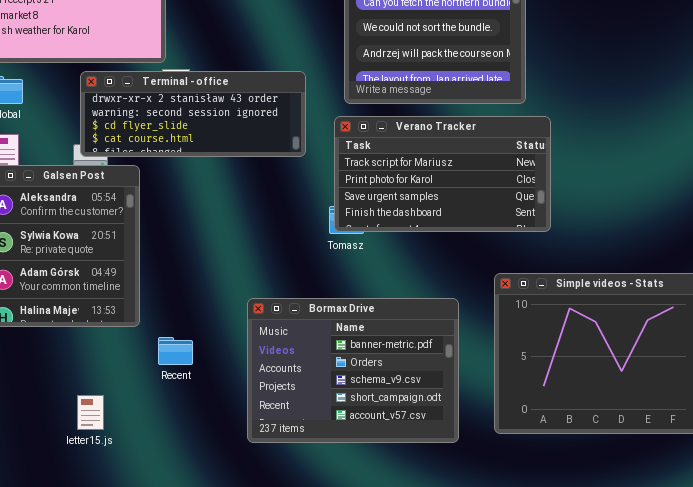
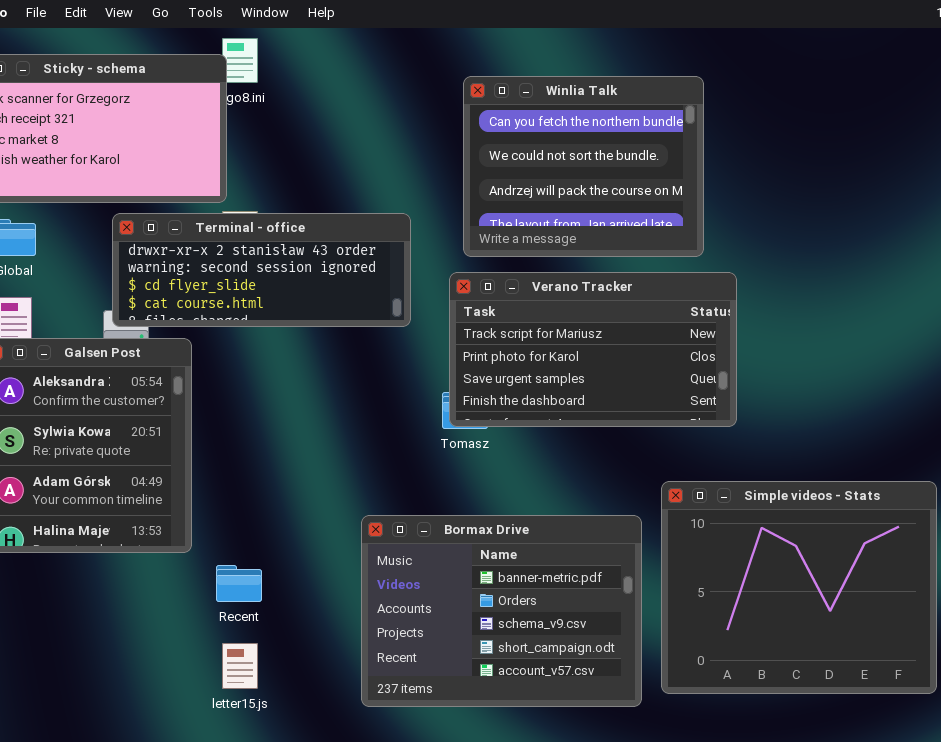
Bormax Drive: [247,298,459,443] -> [361,515,642,707], moved
letter15.js: [77,395,104,430] -> [222,643,258,689], moved

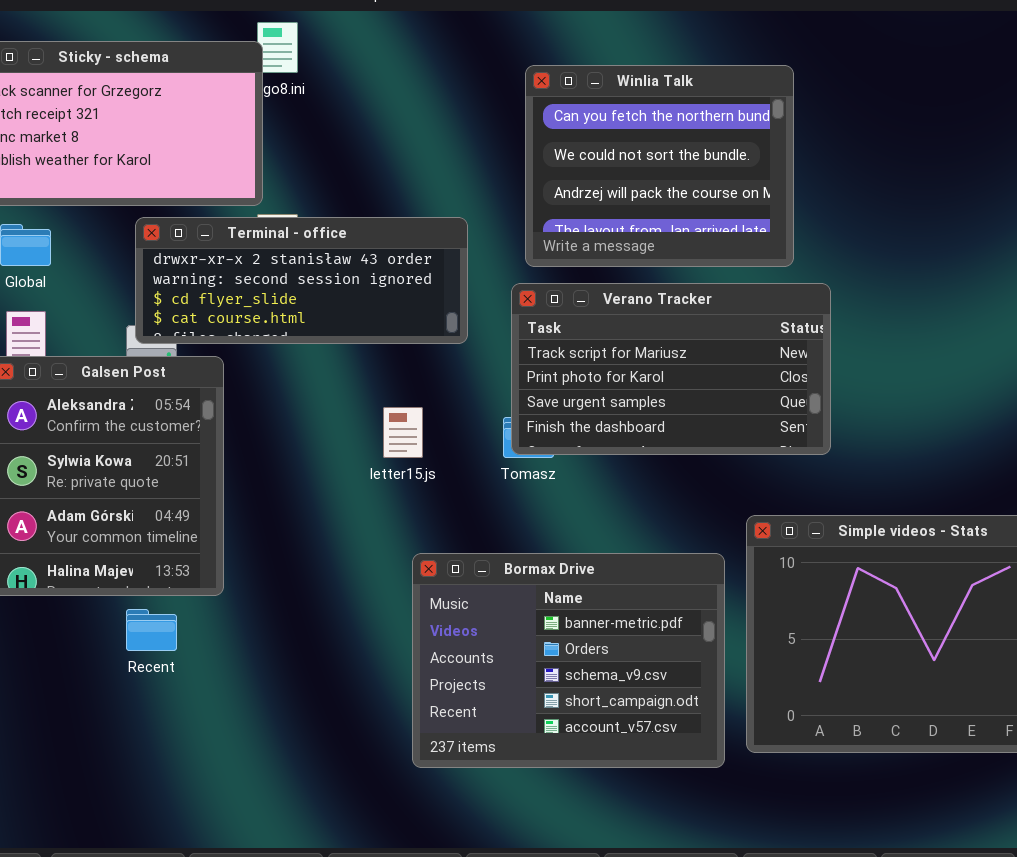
Recent: [216,565,262,602] -> [126,609,177,651], moved
letter15.js: [222,643,258,689] -> [383,407,423,458], moved

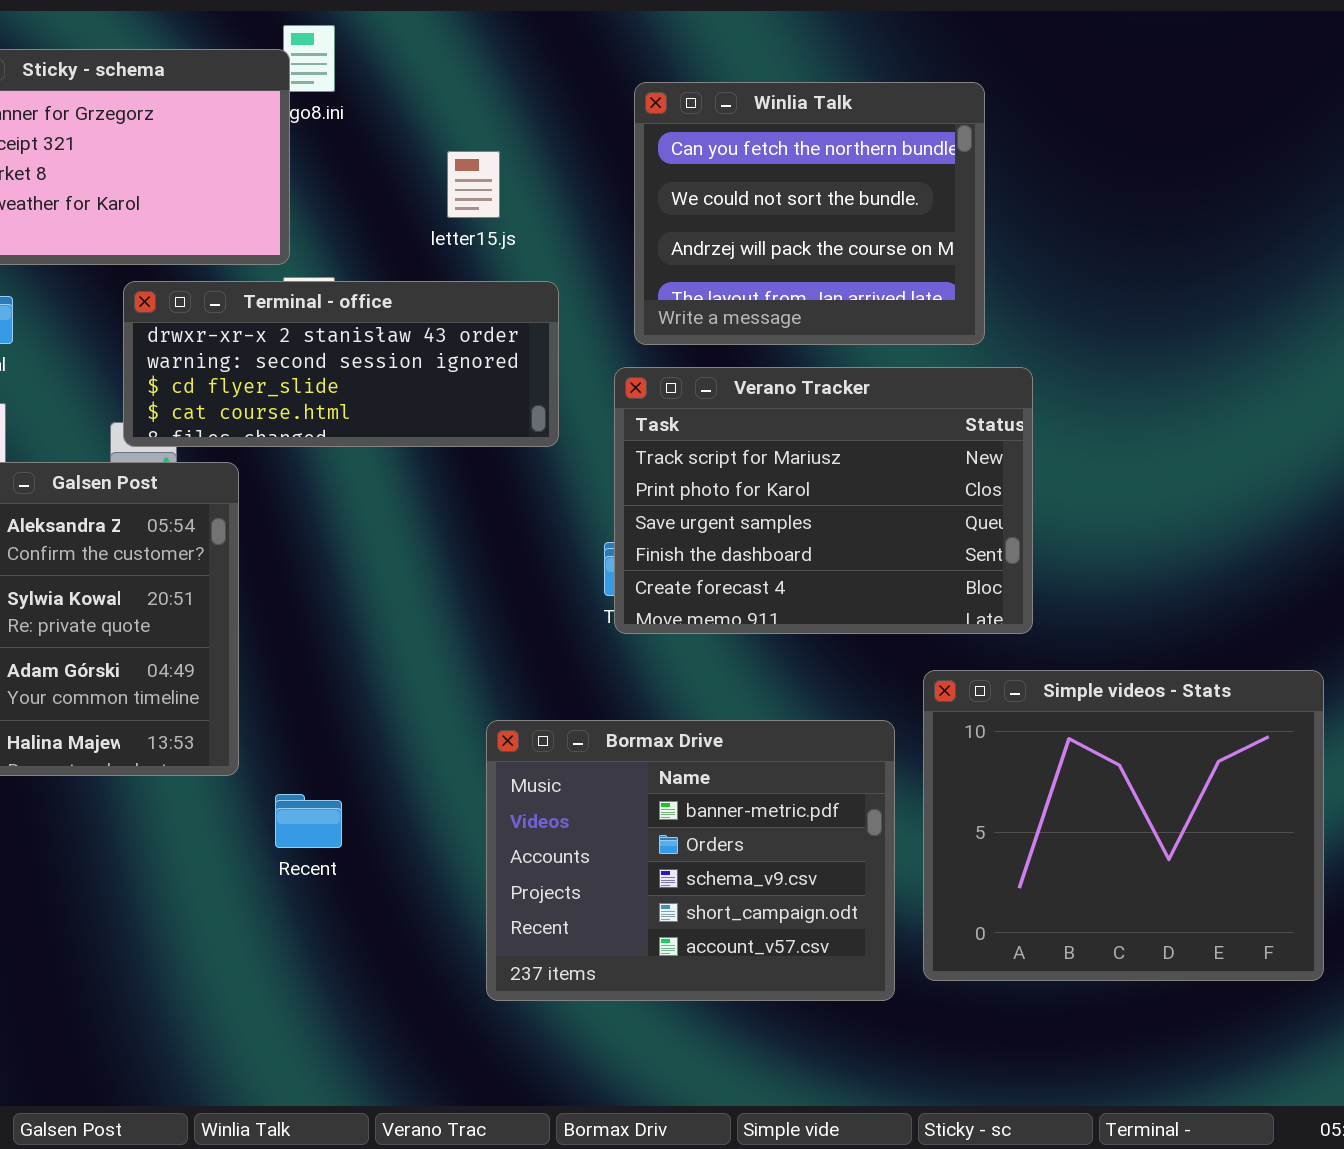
Verano Tracker: [511,283,831,455] -> [614,367,1033,634], resized
letter15.js: [383,407,423,458] -> [447,151,500,218], moved
Recent: [126,609,177,651] -> [275,794,342,848], moved

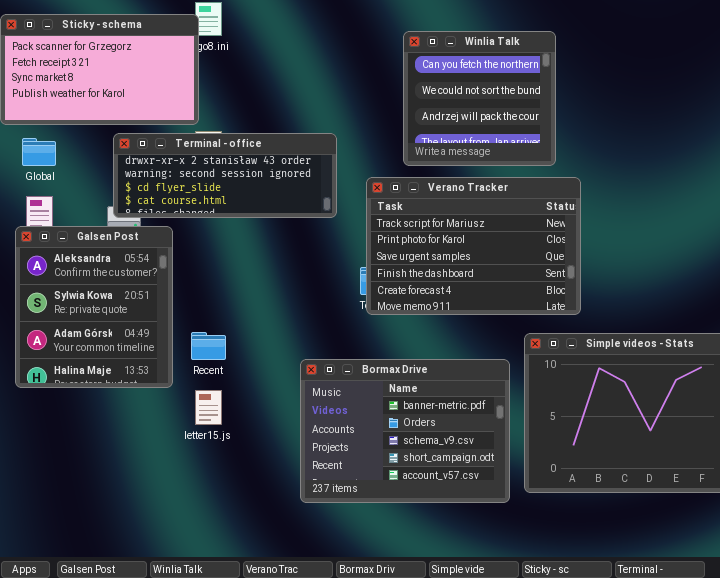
Winlia Talk: [634,82,985,345] -> [403,31,556,166], resized
letter15.js: [447,151,500,218] -> [195,390,222,425], moved
Recent: [275,794,342,848] -> [191,332,226,360], moved

